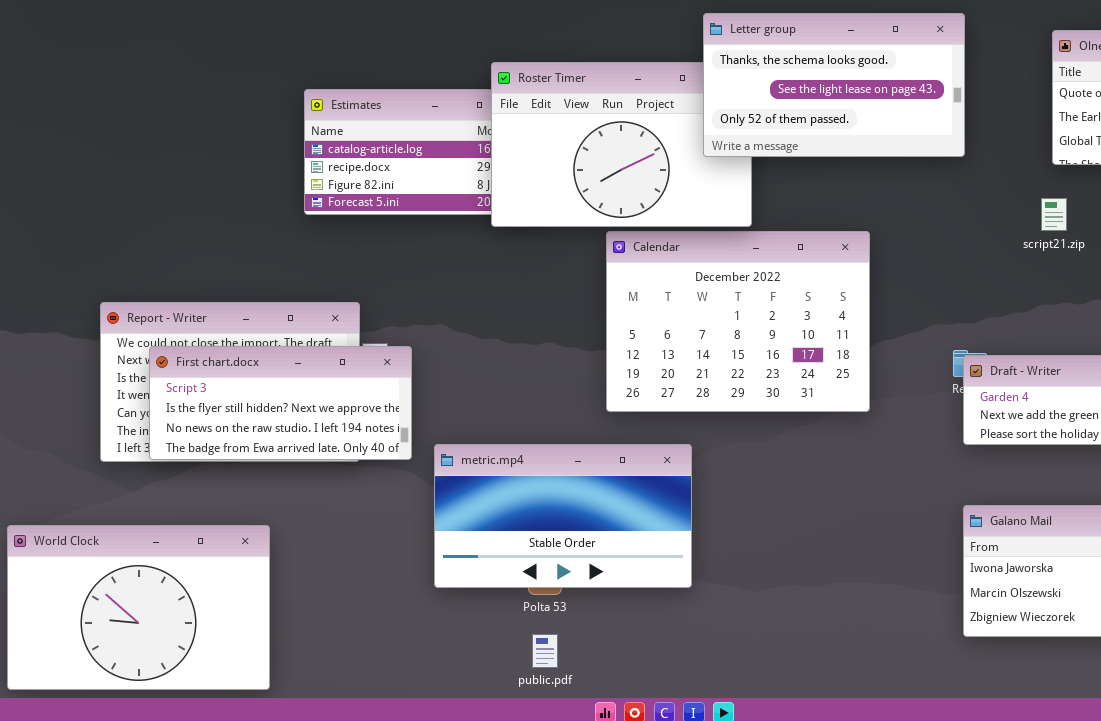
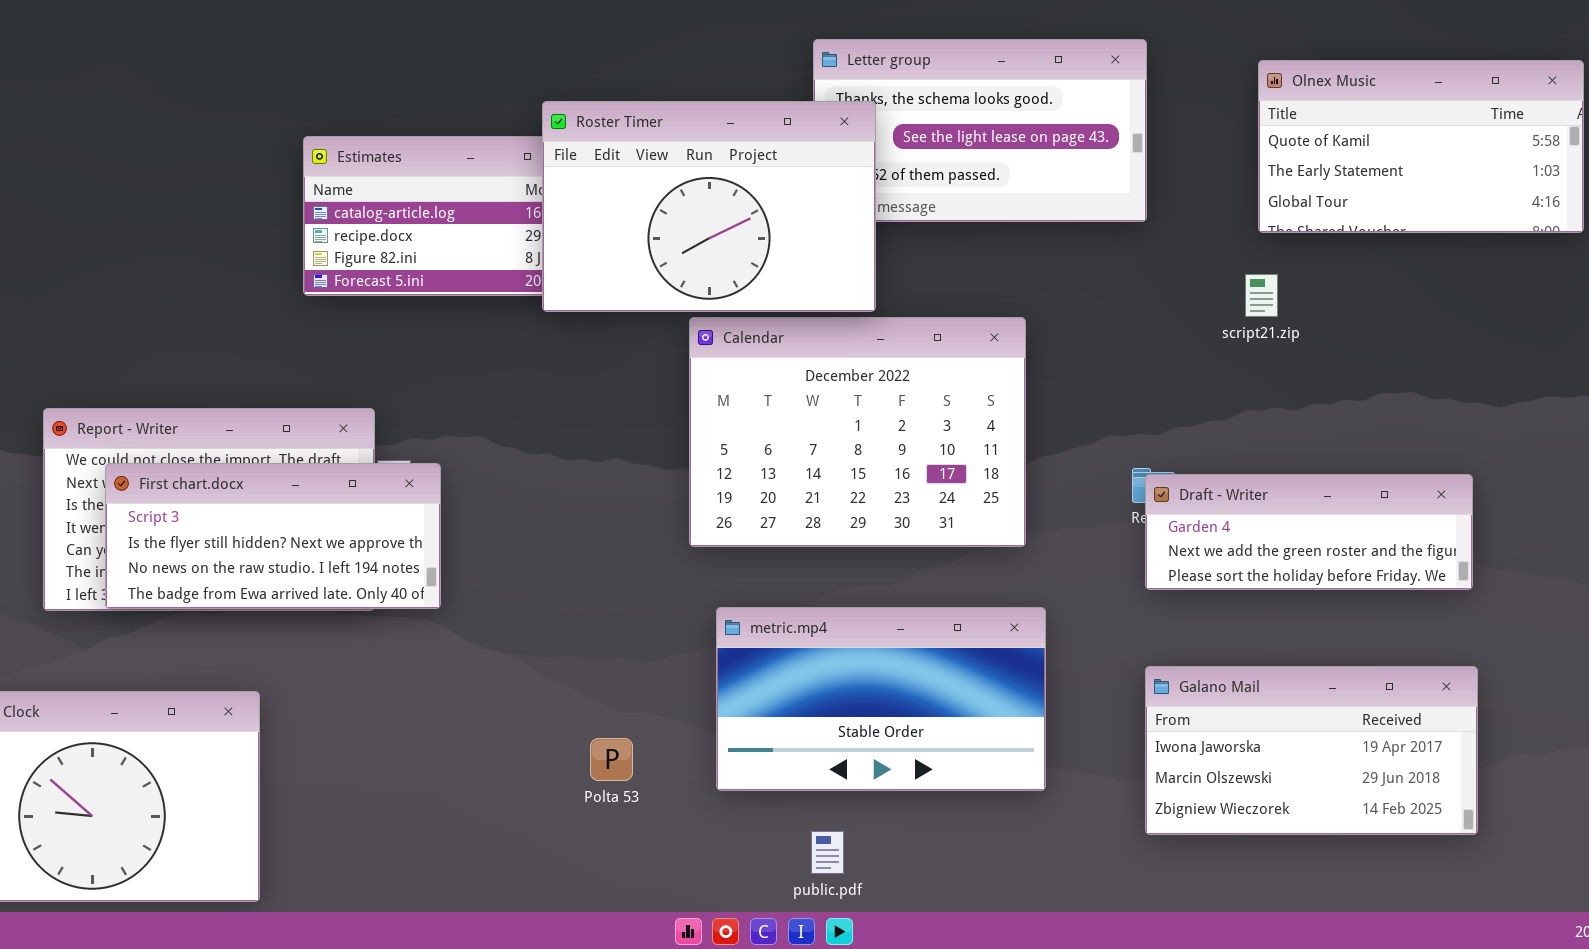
Roster Timer: [491,62,752,227] -> [542,101,876,312], raised
metric.mp4: [434,444,692,588] -> [716,607,1046,791], moved
public.pdf: [532,634,558,668] -> [811,831,844,874], moved

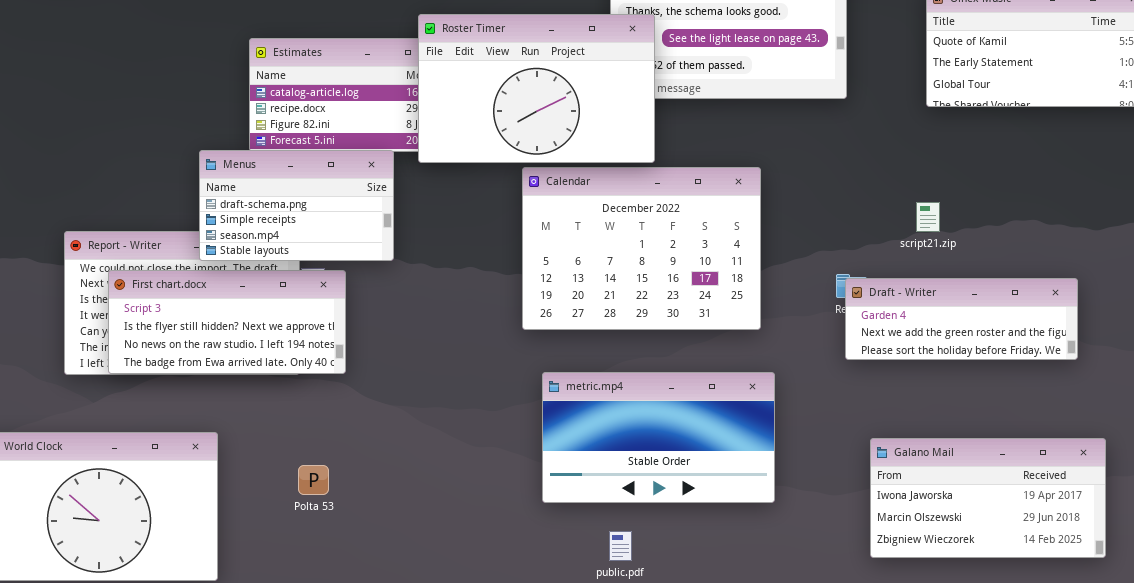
script21.zip: [1245,274,1278,317] -> [916,202,940,232], moved
Menus: none -> [199,150,394,261], opened
Galano Mail: [1145,666,1478,835] -> [870,438,1106,558], moved
Polta 53: [590,738,633,781] -> [298,465,329,495], moved

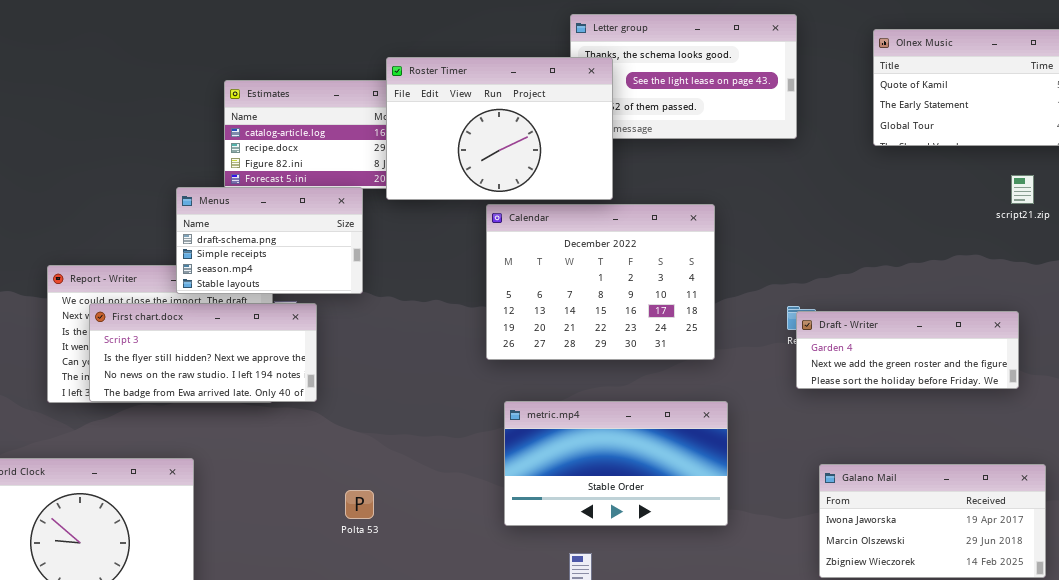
script21.zip: [916,202,940,232] -> [1011,175,1034,204], moved
Polta 53: [298,465,329,495] -> [345,490,374,519], moved

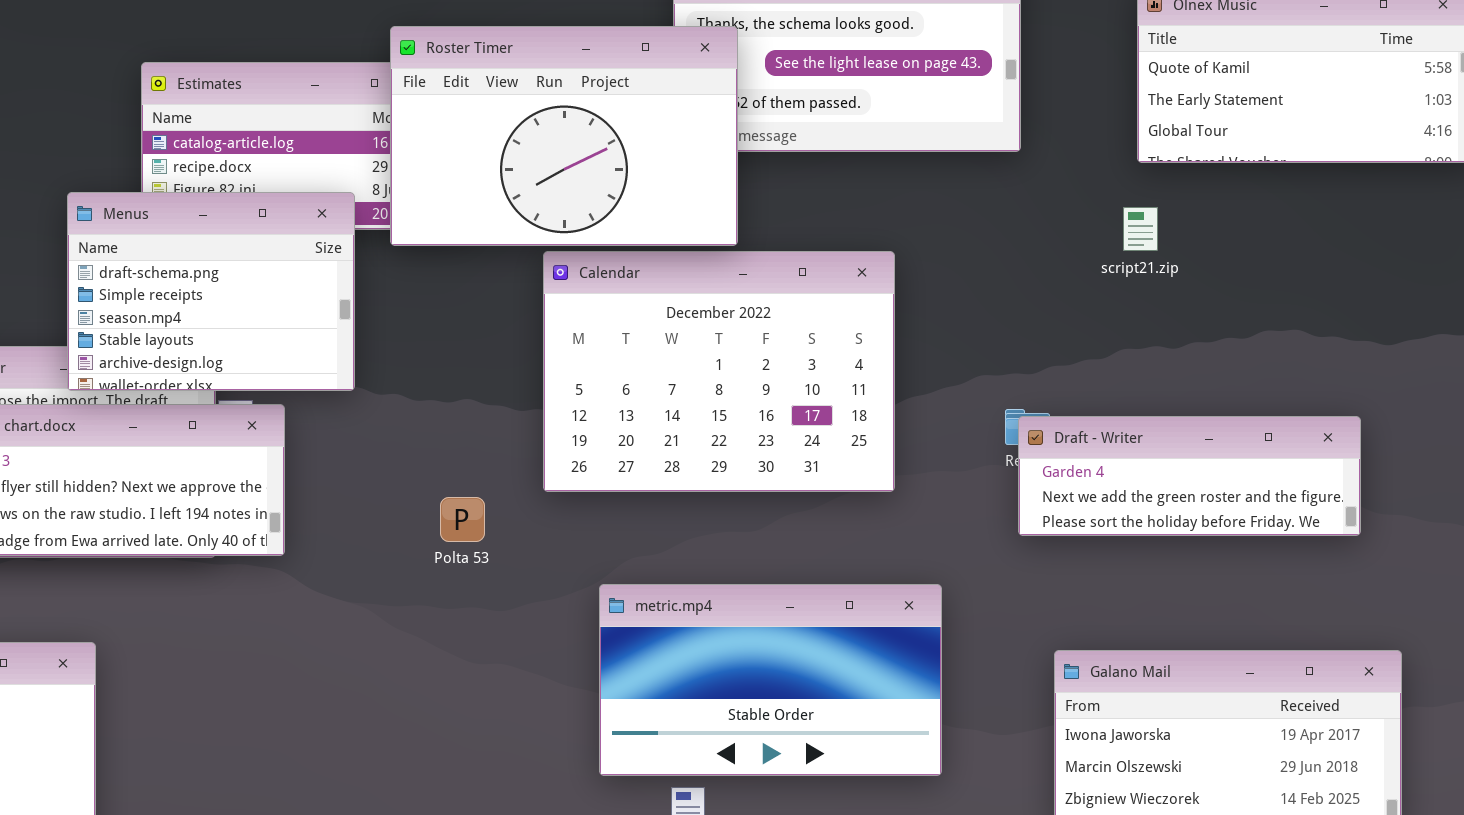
script21.zip: [1011,175,1034,204] -> [1123,207,1158,251], moved
Menus: [176,187,363,294] -> [67,192,355,391], resized
metric.mp4: [504,401,728,526] -> [599,584,942,776], moved
Polta 53: [345,490,374,519] -> [440,497,485,542], moved

